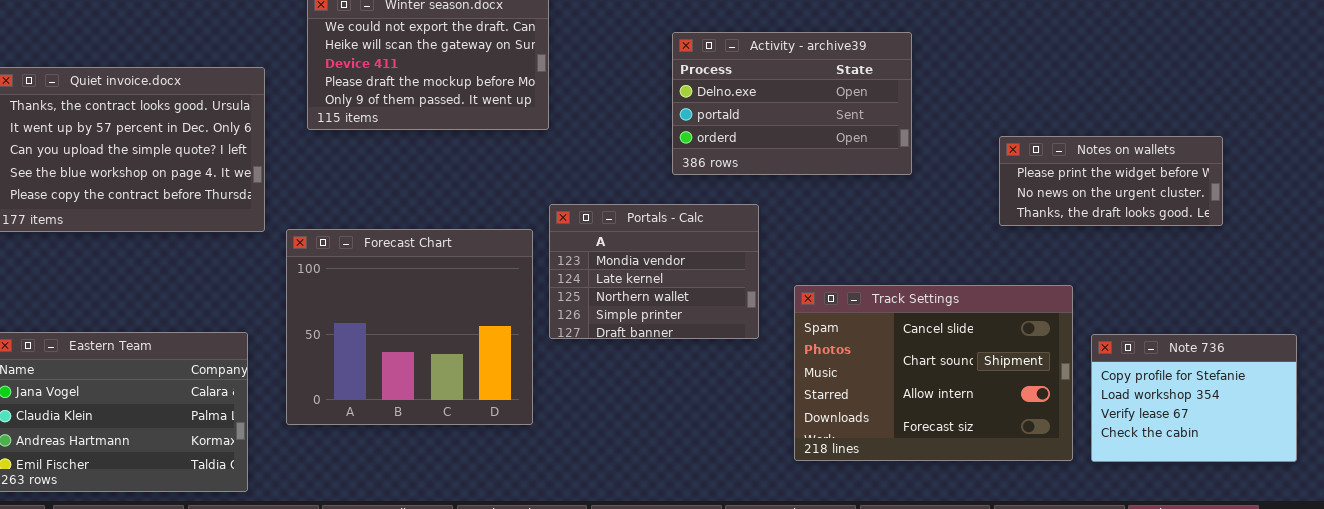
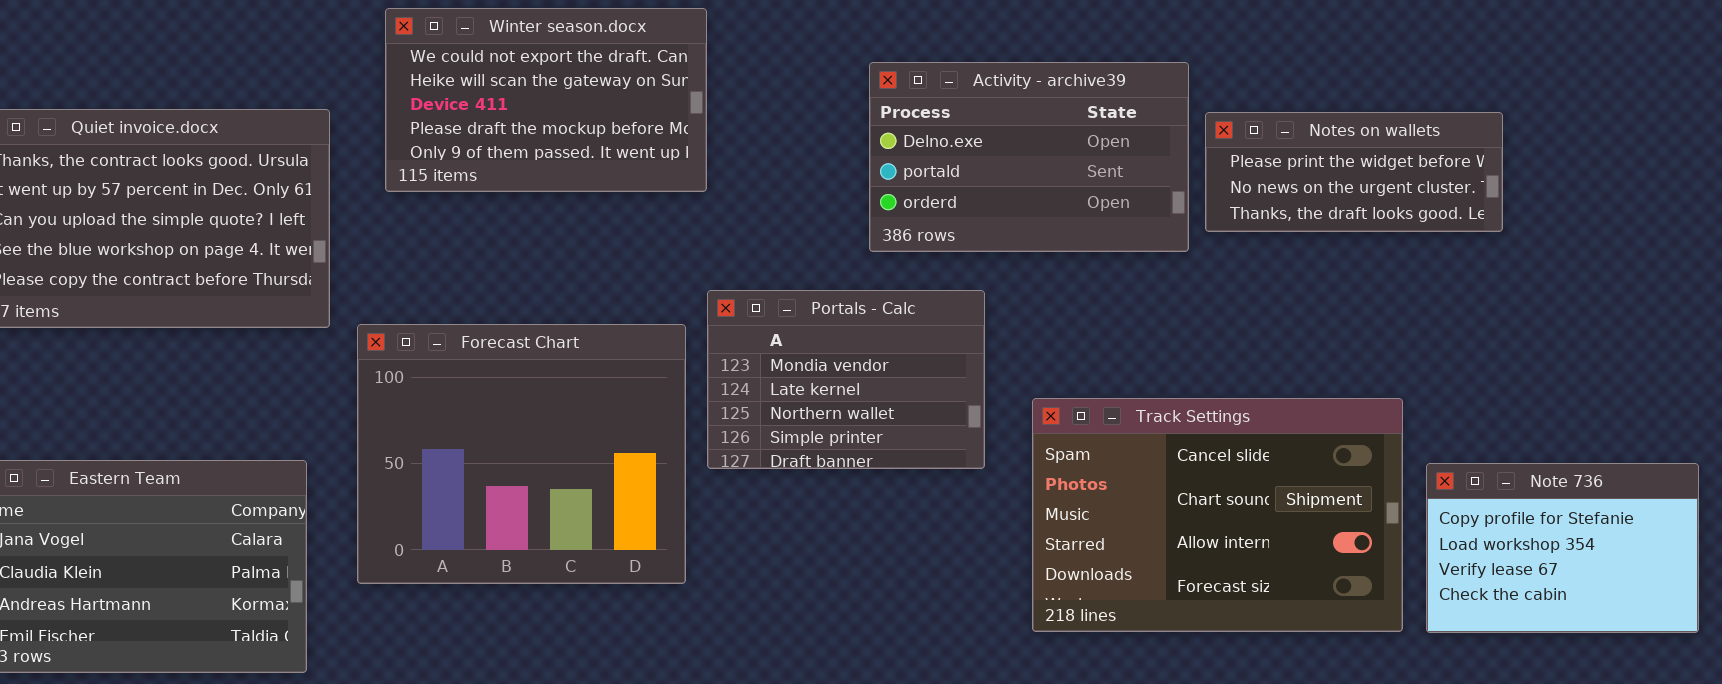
Notes on wallets: [999,136,1223,226] -> [1205,112,1503,232], moved

